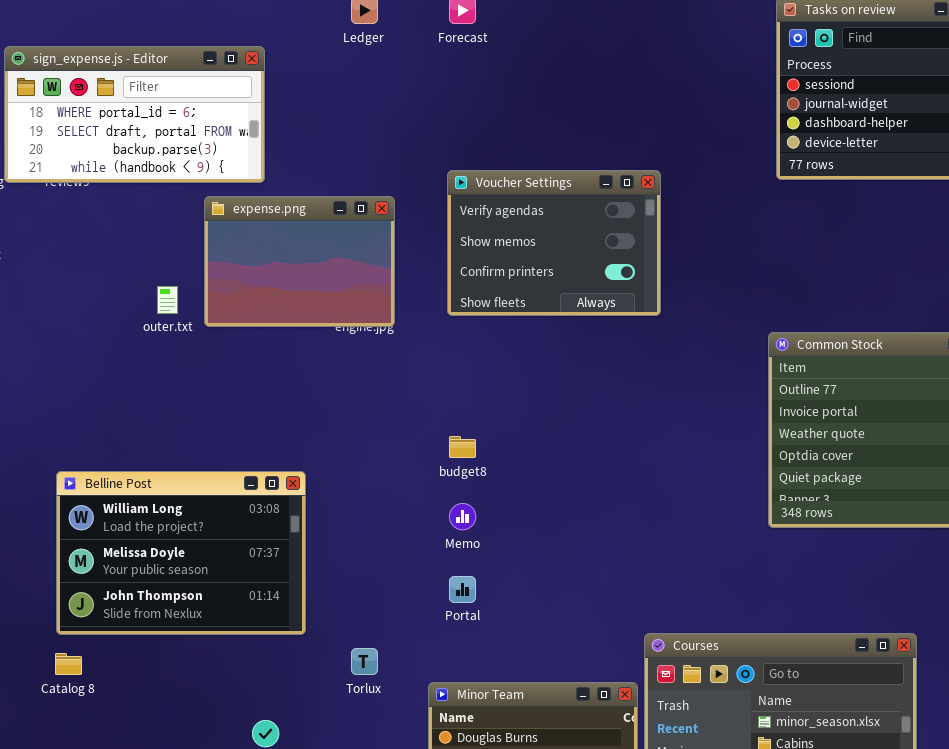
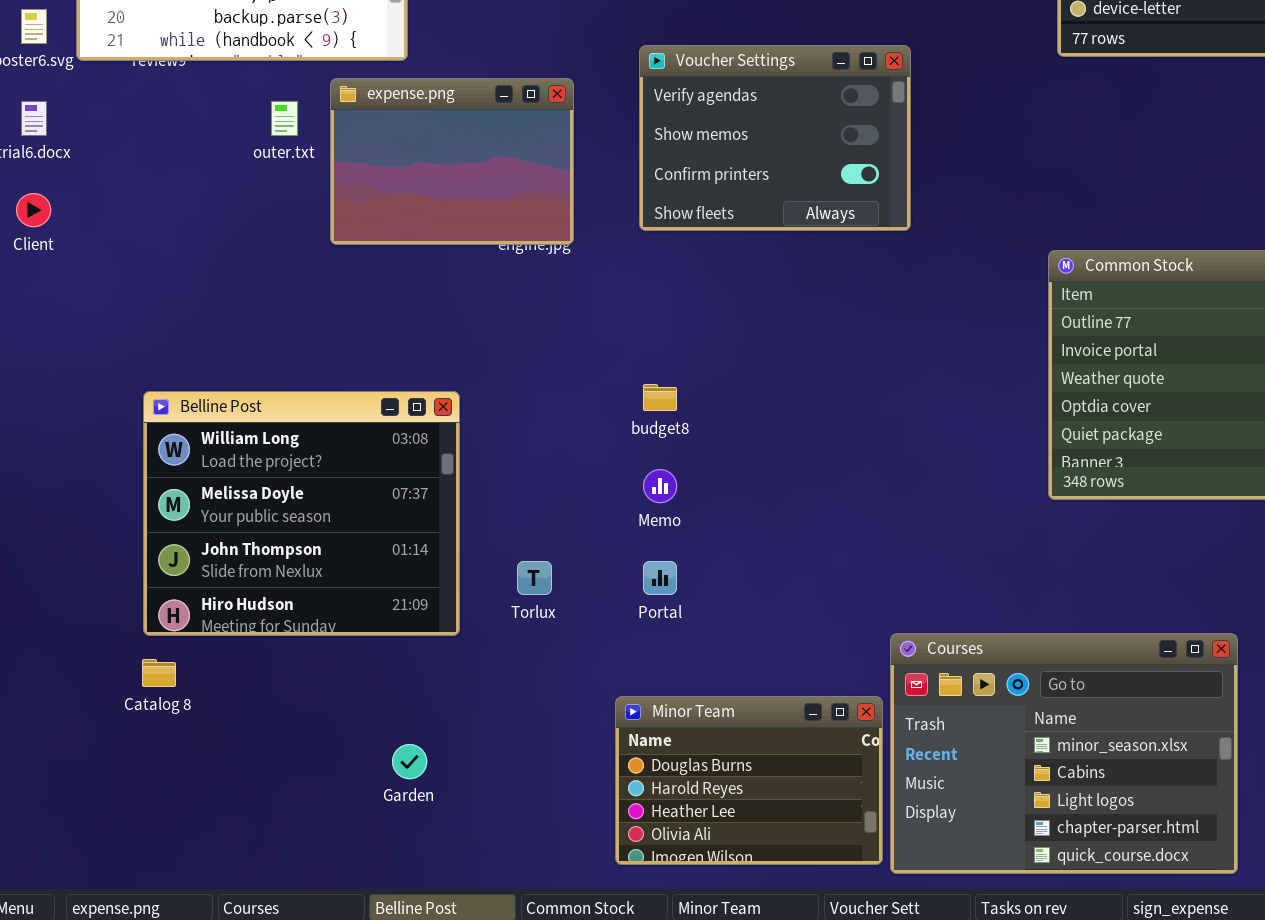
outer.txt: [157,286,178,314] -> [271,101,298,136], moved
Belline Post: [56,471,306,635] -> [143,391,460,636], resized
Torlux: [351,648,378,675] -> [517,561,552,595], moved

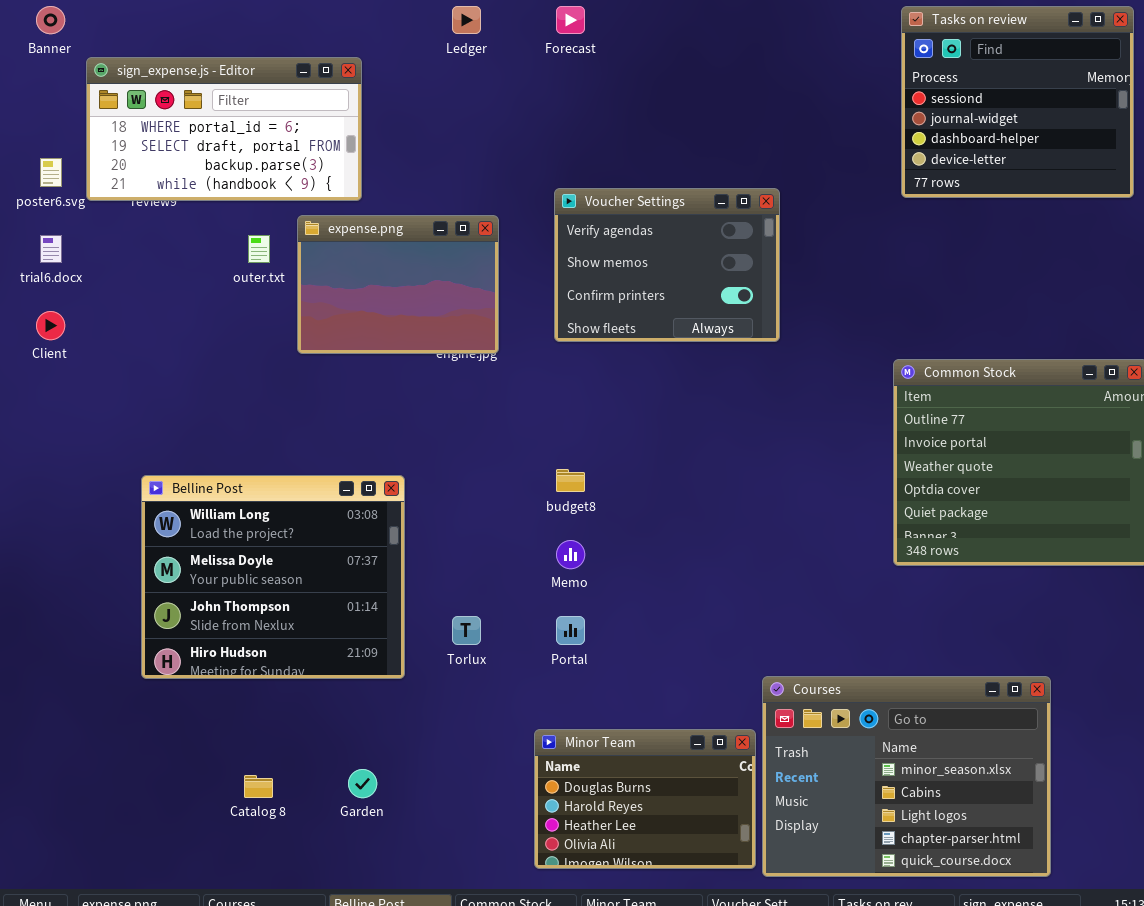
Catalog 8: [142,659,176,687] -> [244,775,273,798], moved

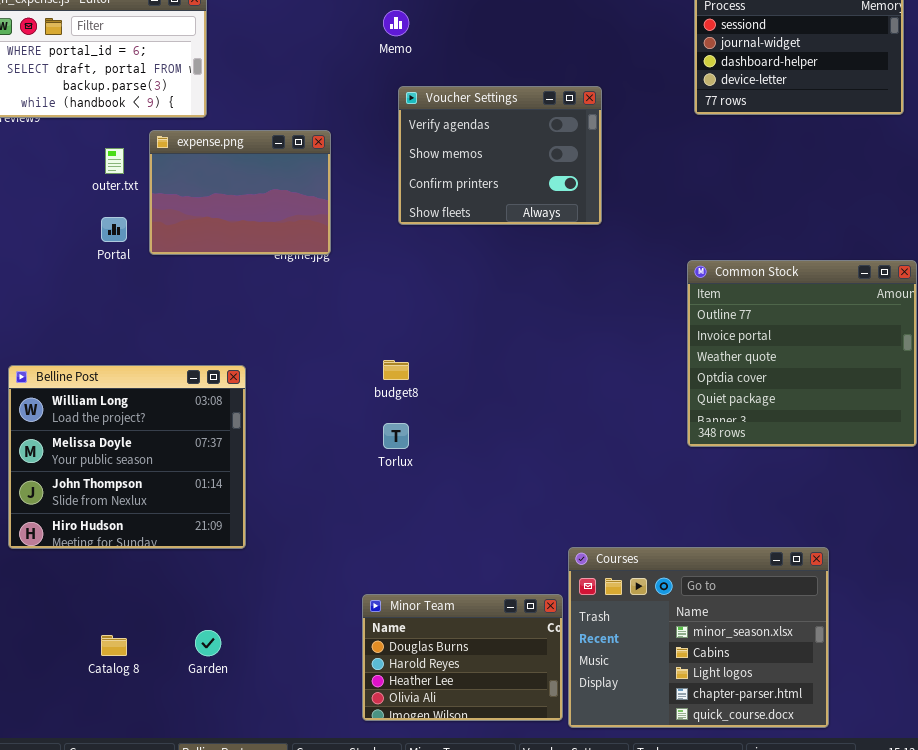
Voucher Settings: [554,188,780,342] -> [398,86,602,225], moved
Memo: [556,540,585,569] -> [383,10,409,36], moved
Torlux: [452,616,481,645] -> [383,423,409,449], moved
Portal: [556,616,585,645] -> [101,217,127,242], moved

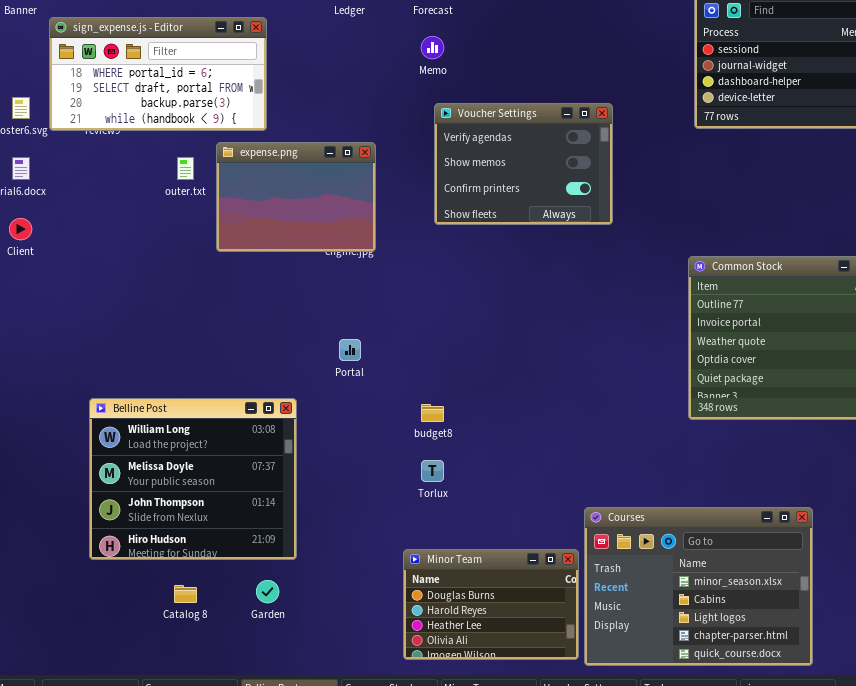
Portal: [101,217,127,242] -> [339,339,361,361], moved
budget8: [383,360,409,380] -> [421,404,444,422], moved
Belline Post: [8,365,246,549] -> [89,398,297,560], moved
Torlux: [383,423,409,449] -> [421,460,444,482], moved

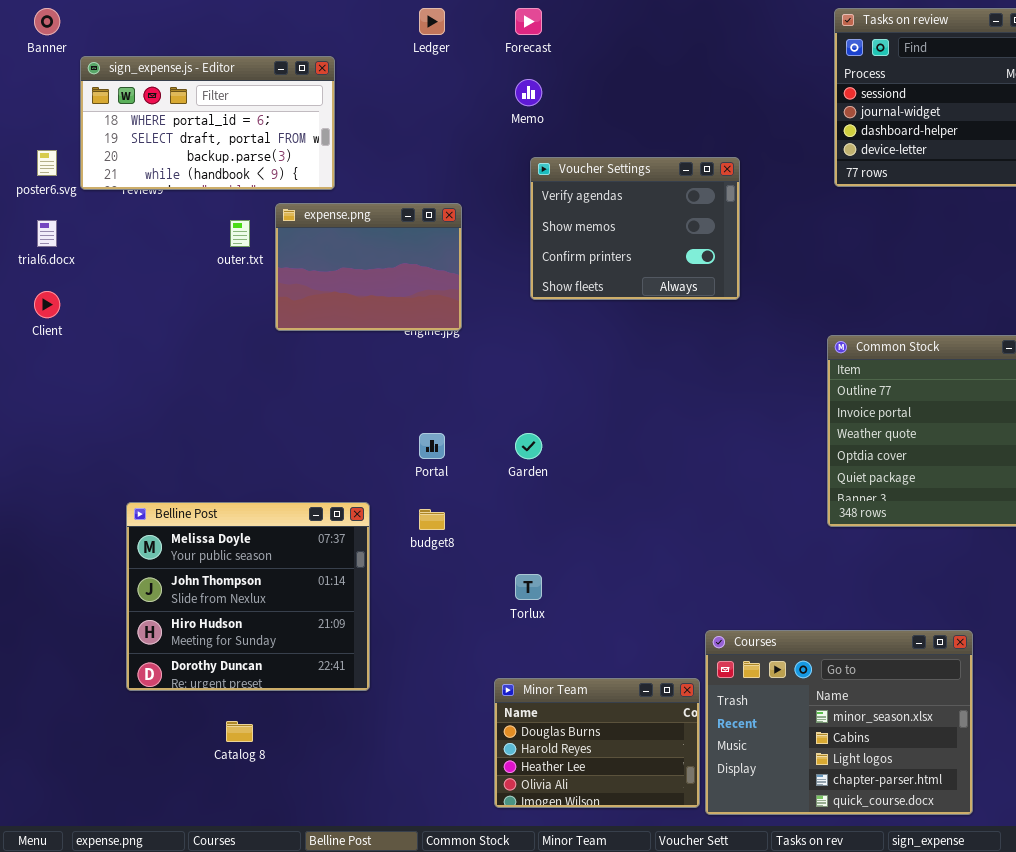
Belline Post: [89,398,297,560] -> [126,502,370,691], scrolled down 1 row
budget8: [421,404,444,422] -> [419,509,445,530], moved
Garden: [256,580,279,603] -> [515,433,542,459], moved

